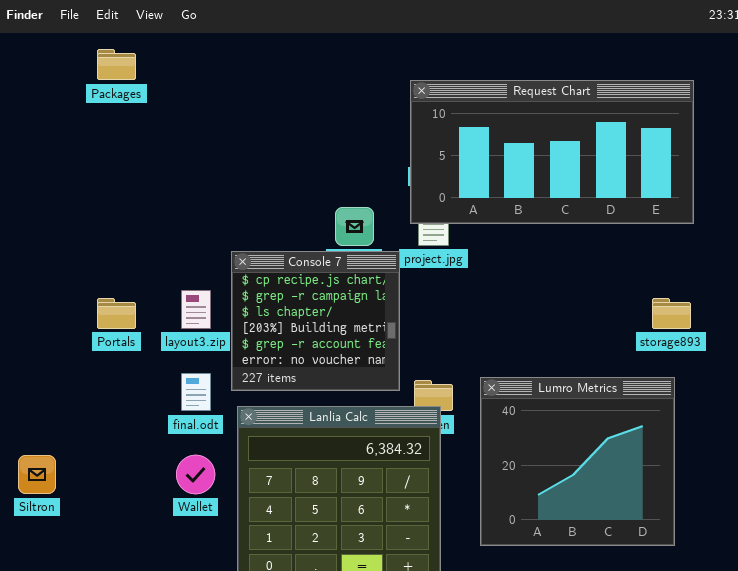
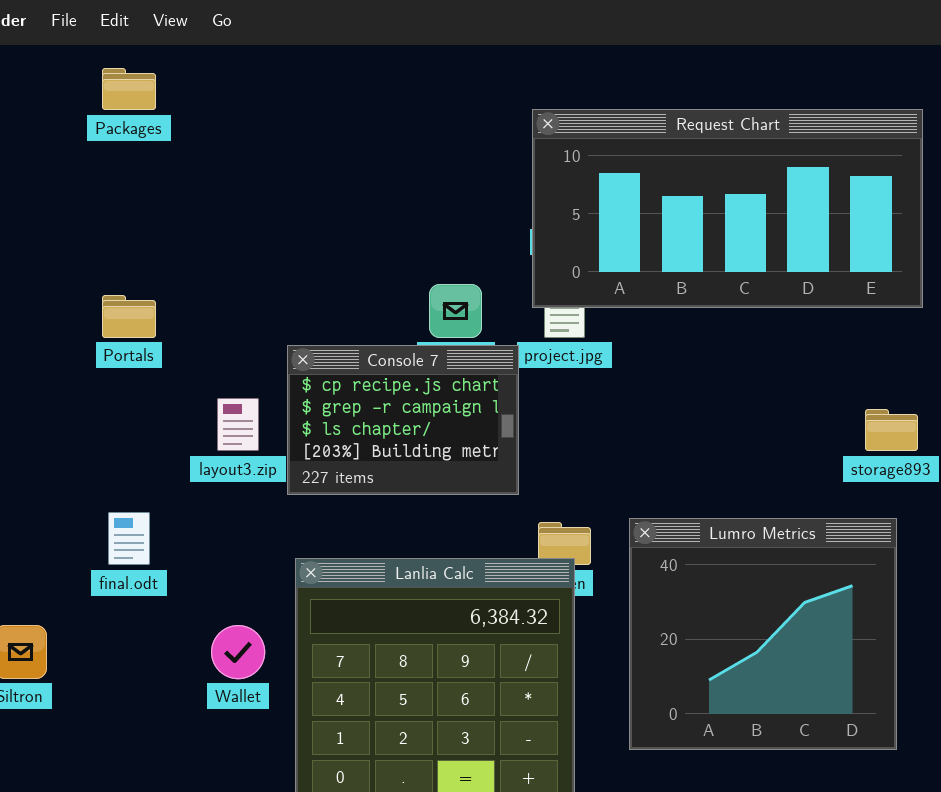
Console 7: [231,251,400,391] -> [287,345,519,495], resized
Portals: [97,298,136,329] -> [102,295,156,338], moved
final.odt: [181,373,211,411] -> [108,512,150,565], moved

